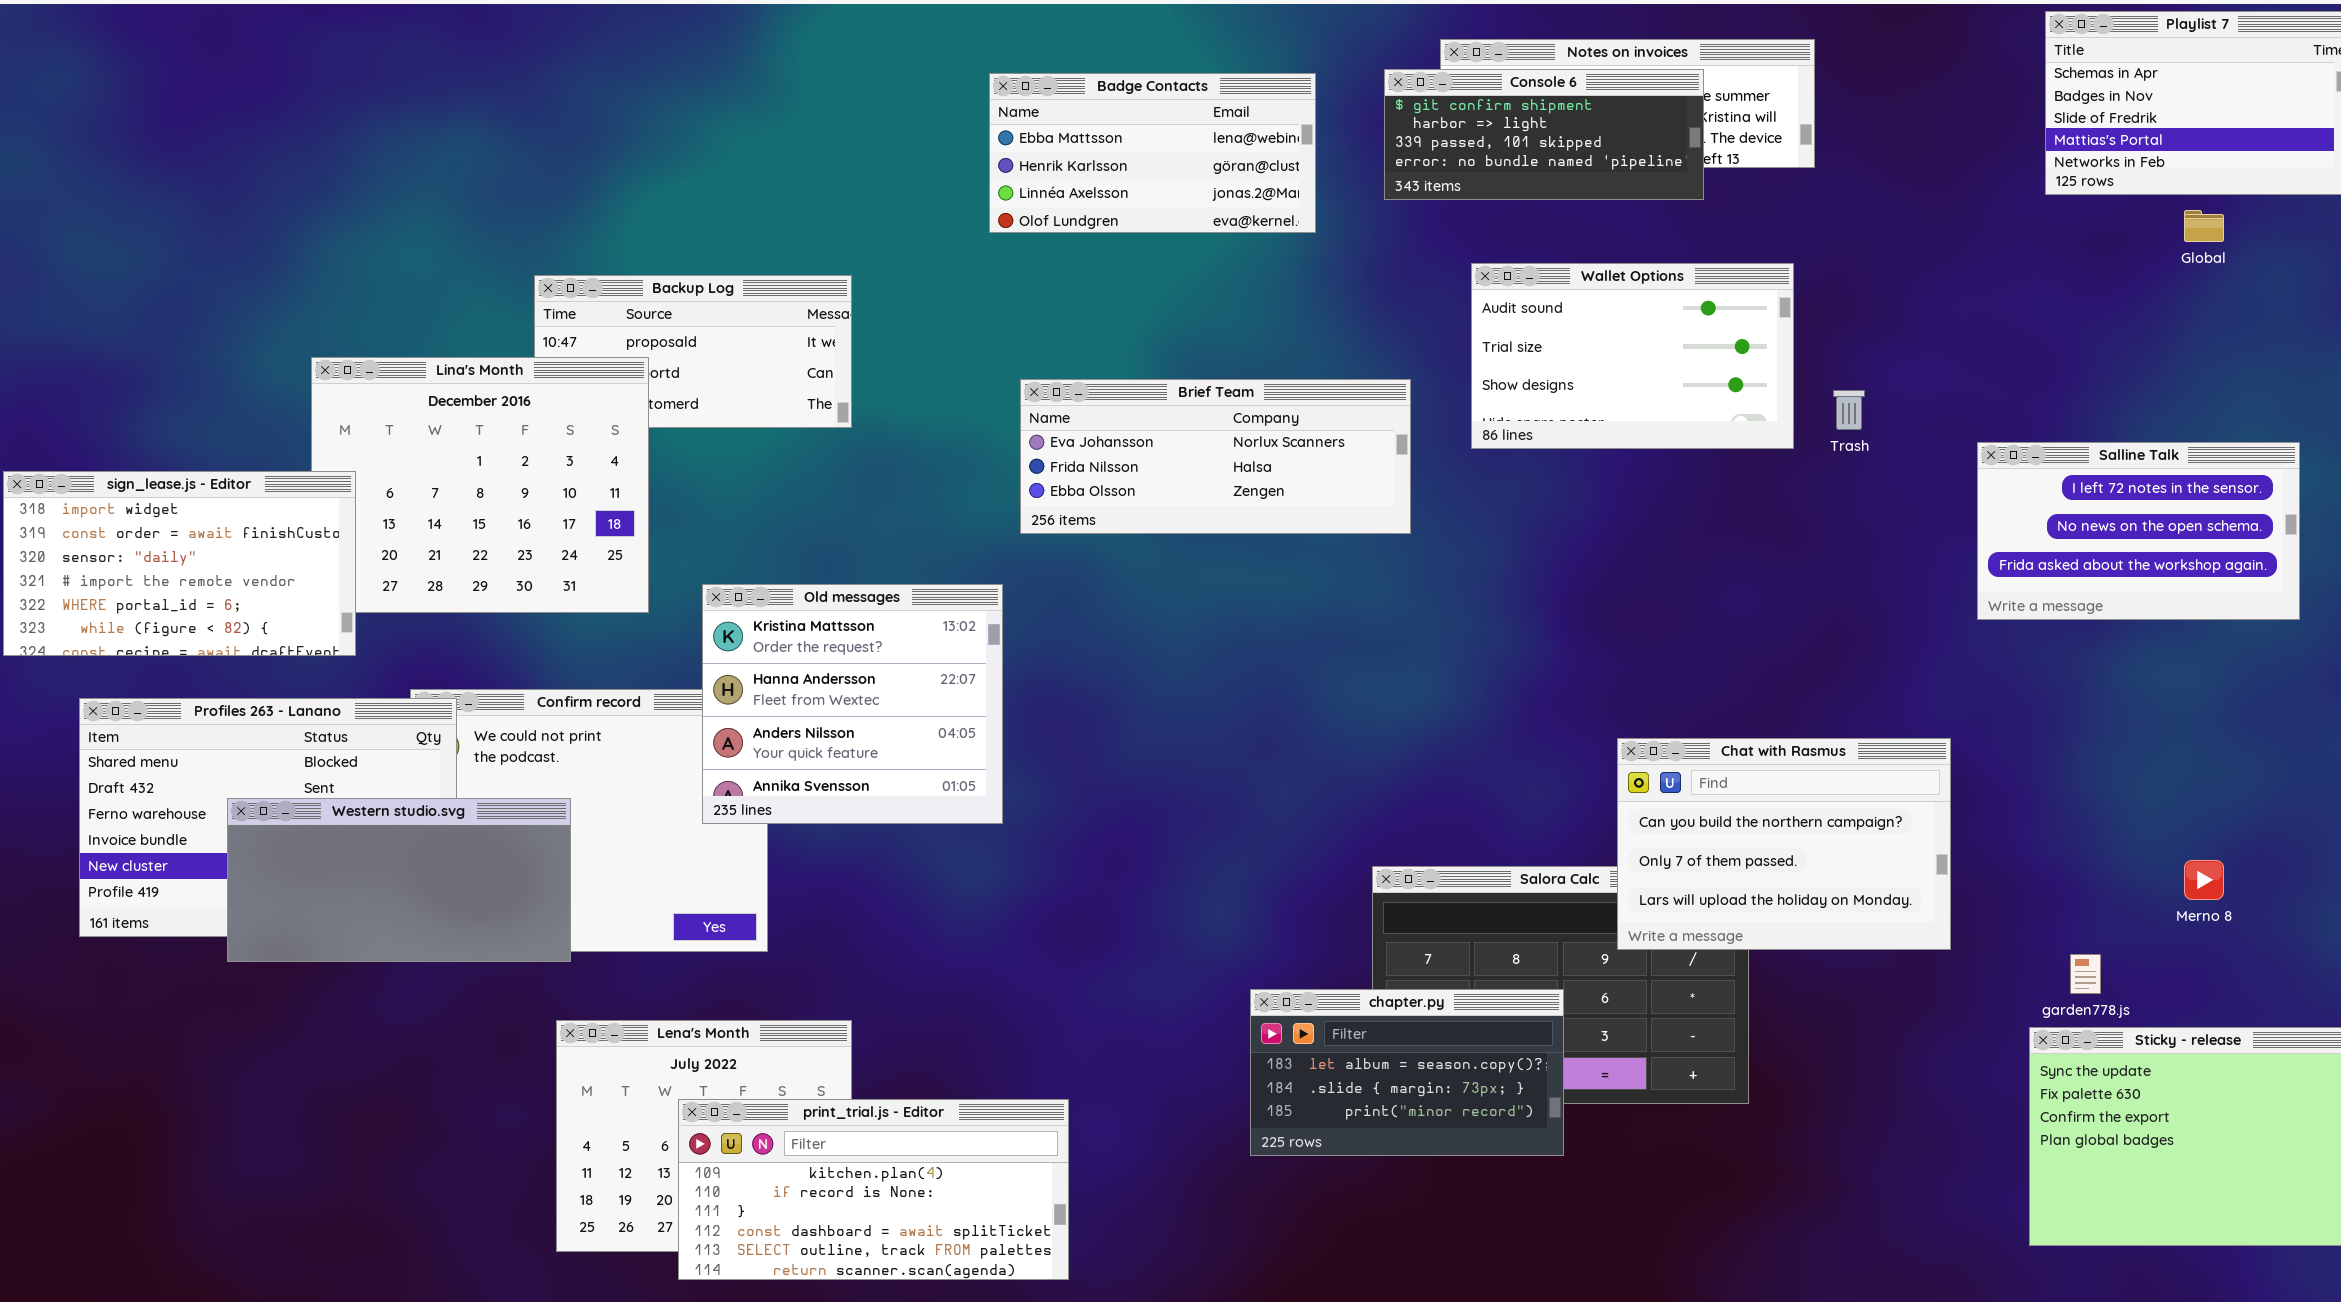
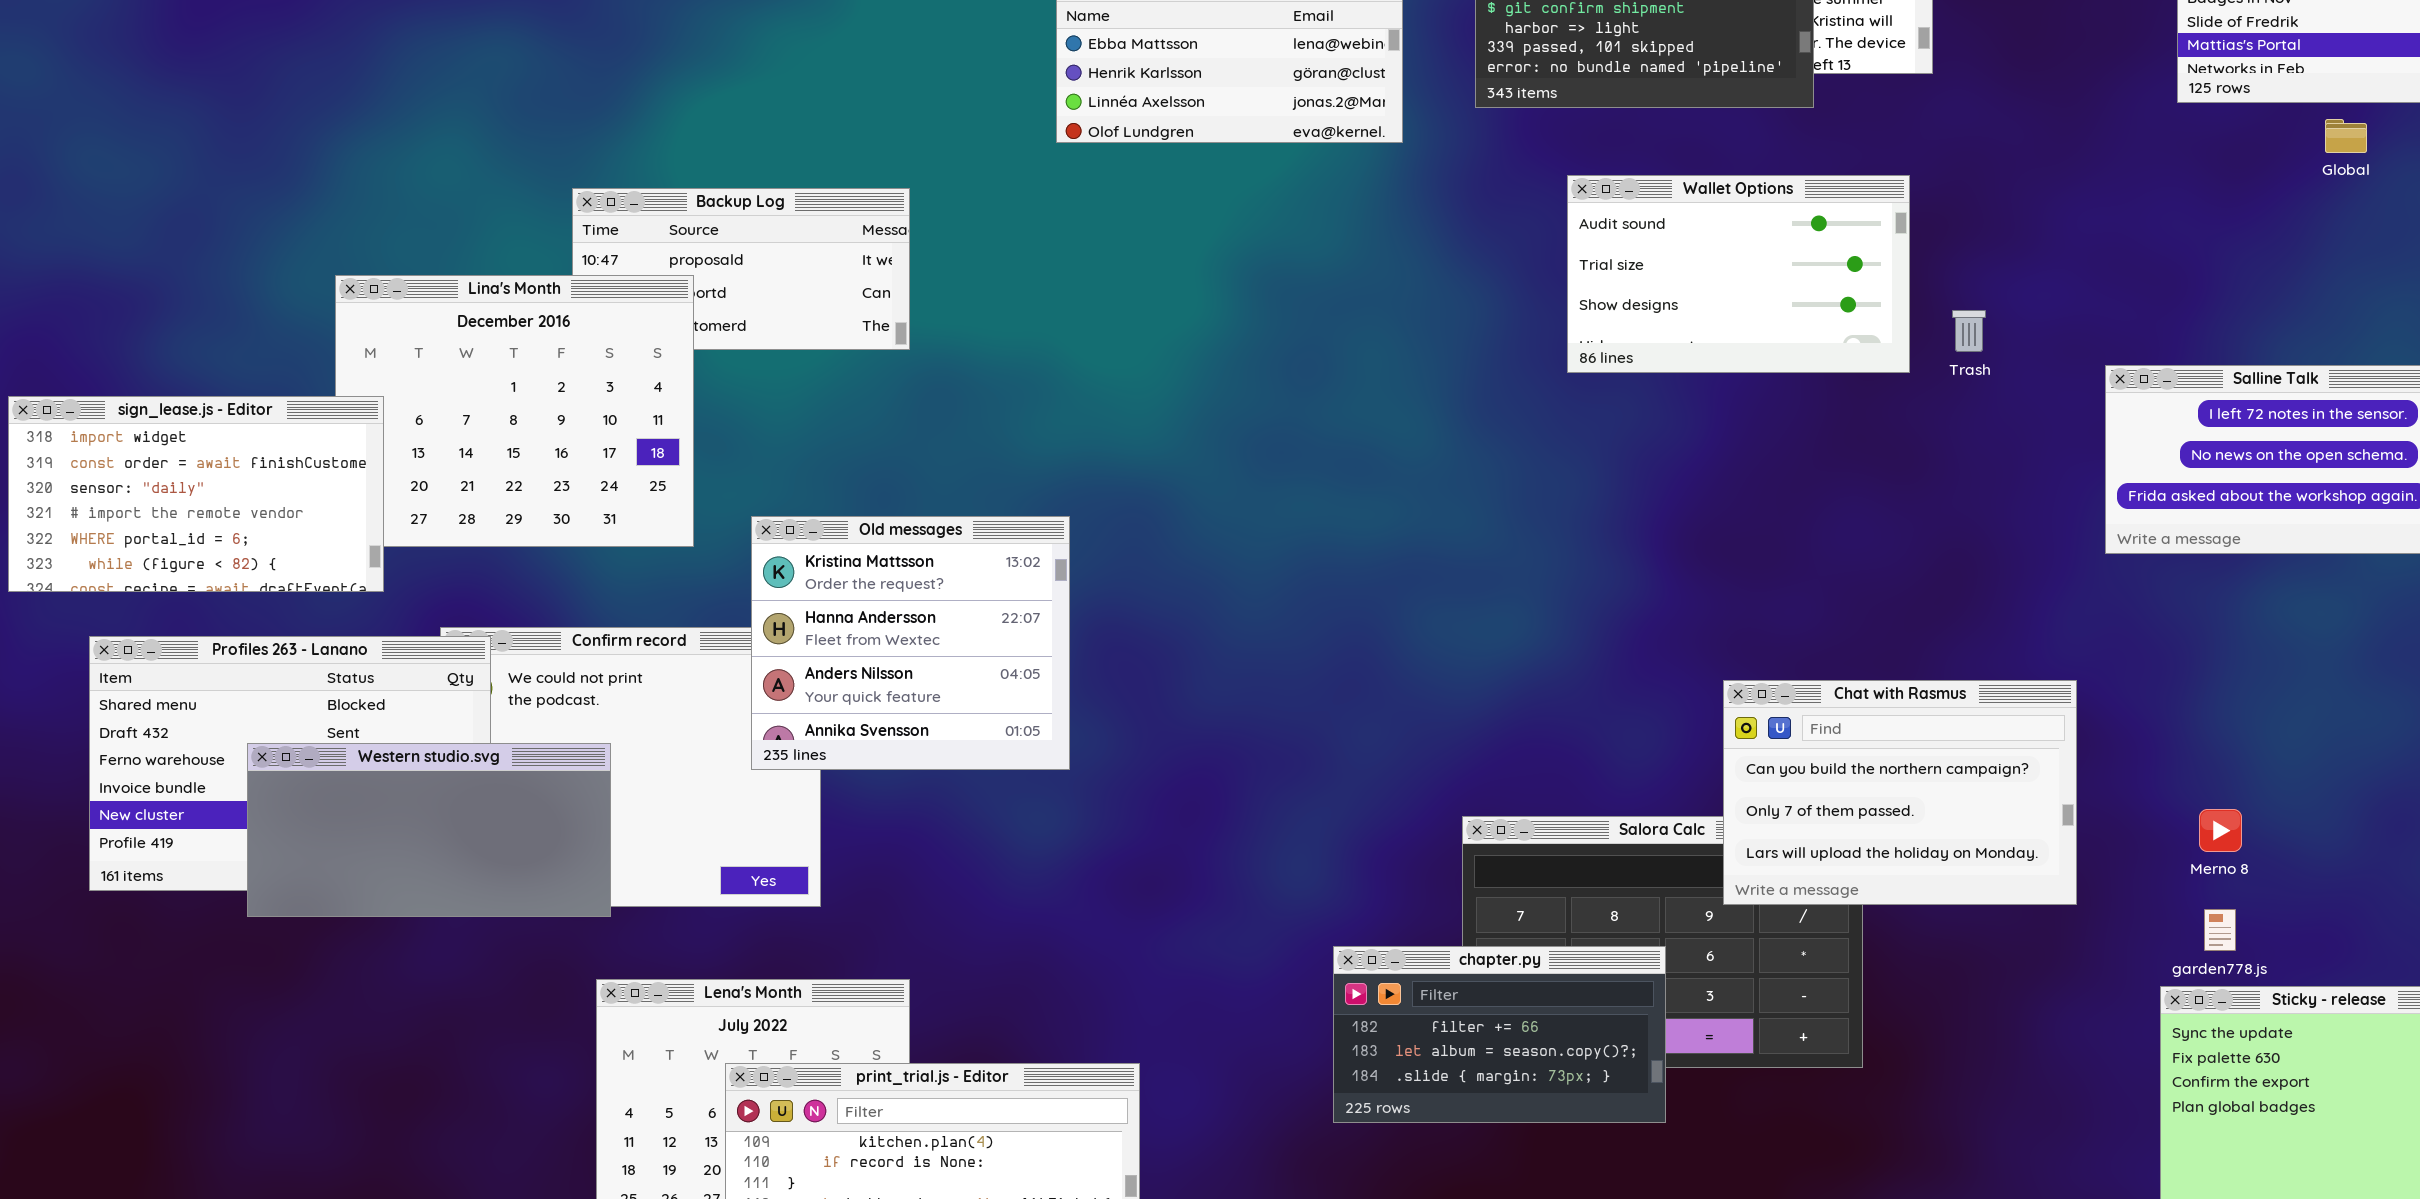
Brief Team: [1020,379,1411,534] -> none, closed
Merno 8: [2184,860,2224,900] -> [2199,809,2242,852], moved
chapter.py: [1250,989,1564,1156] -> [1333,946,1666,1123], scrolled up 1 row

